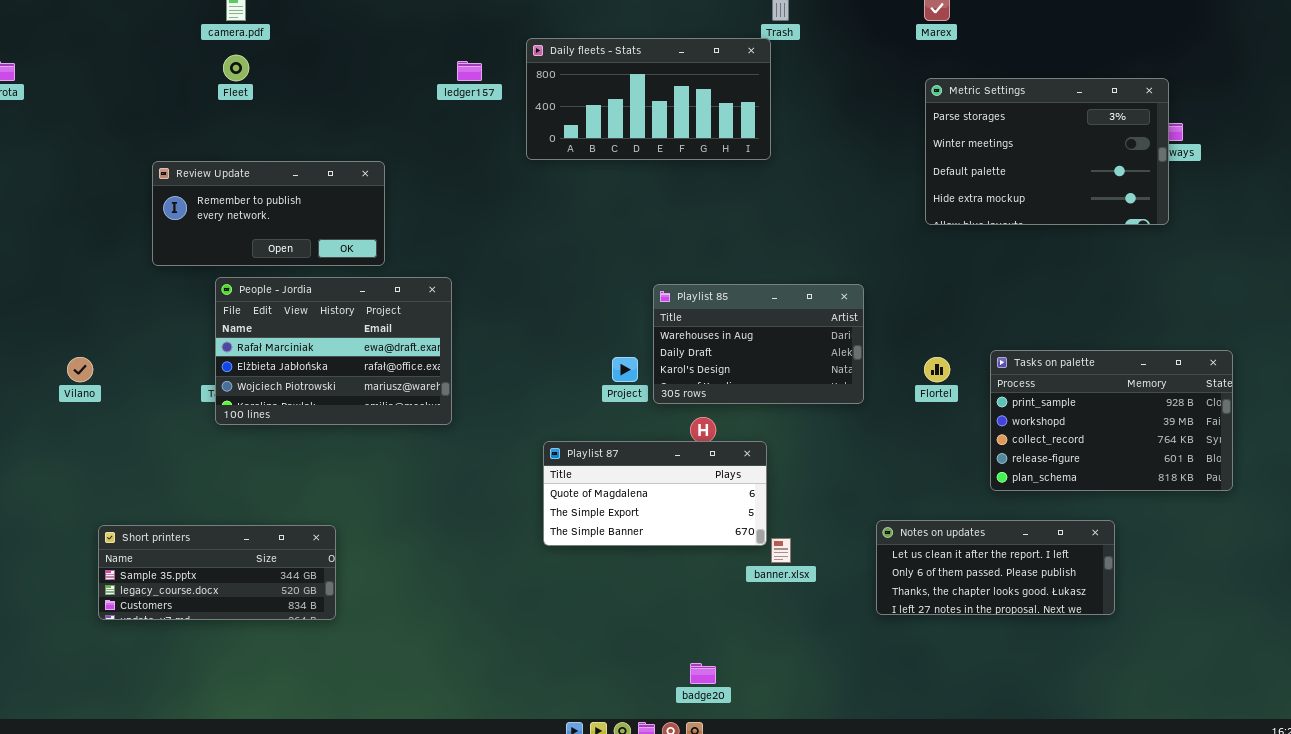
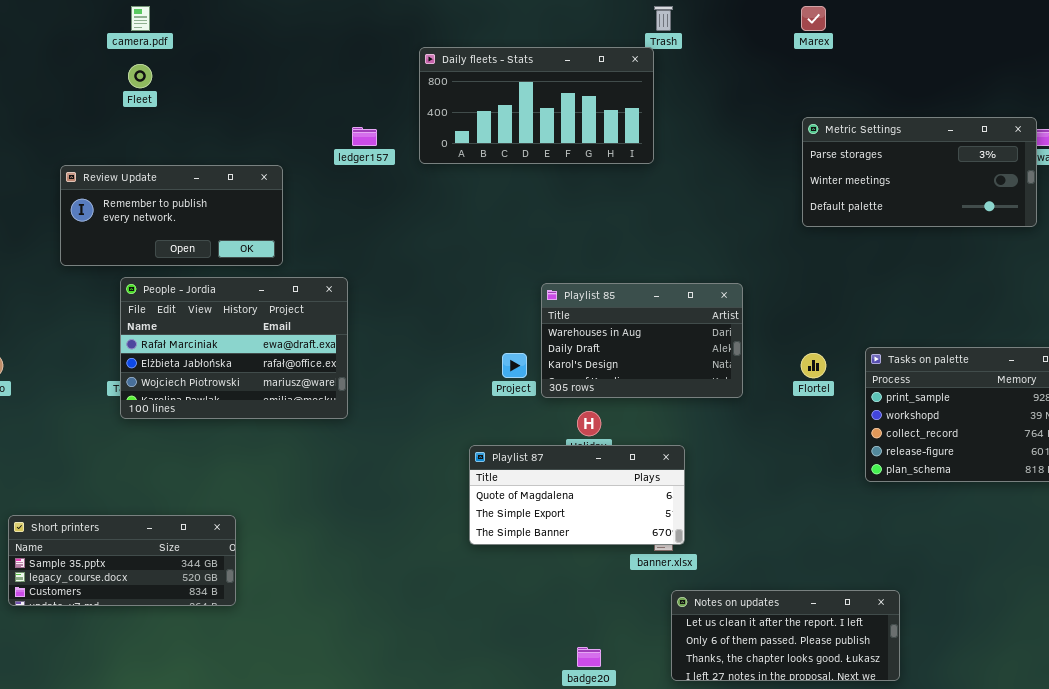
ledger157: [457,61,482,81] -> [352,127,377,146], moved
Metric Settings: [925,78,1169,225] -> [802,117,1037,227], resized
Playlist 87: [543,441,767,546] -> [469,445,685,545], moved
Notes on updates: [876,520,1115,615] -> [671,590,900,681], moved

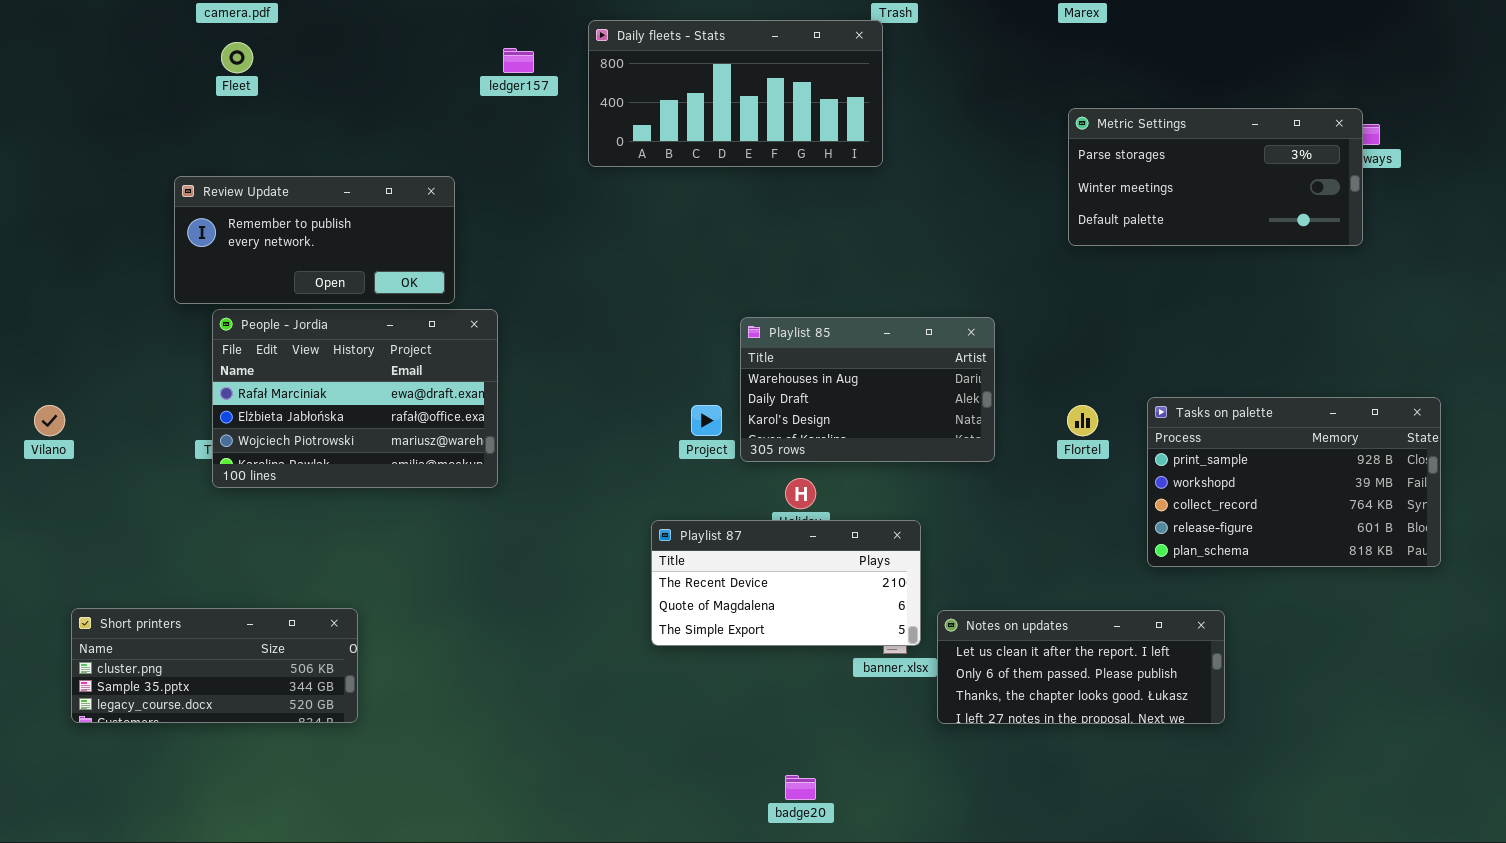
ledger157: [352,127,377,146] -> [503,48,534,73], moved
Review Update: [60,165,283,266] -> [174,176,455,304], moved
Playlist 87: [469,445,685,545] -> [651,520,921,646], scrolled up 1 row
Short printers: [8,515,236,606] -> [71,608,358,723], scrolled up 1 row
Notes on updates: [671,590,900,681] -> [937,610,1225,724], moved

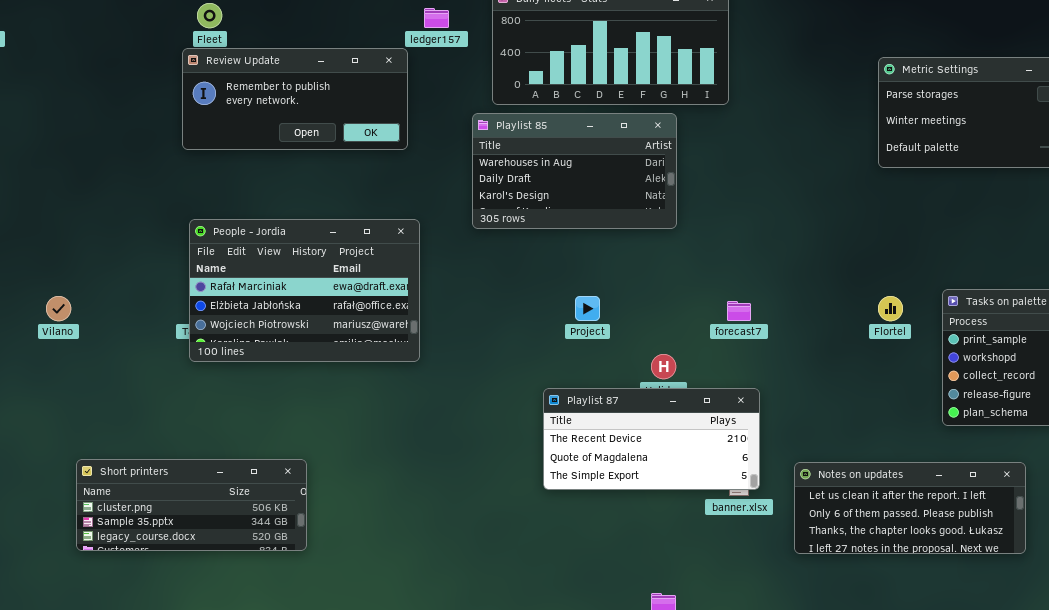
Review Update: [174,176,455,304] -> [182,48,408,150], moved
Playlist 85: [740,317,995,462] -> [472,113,677,229], moved
Notes on updates: [937,610,1225,724] -> [794,462,1026,554], moved

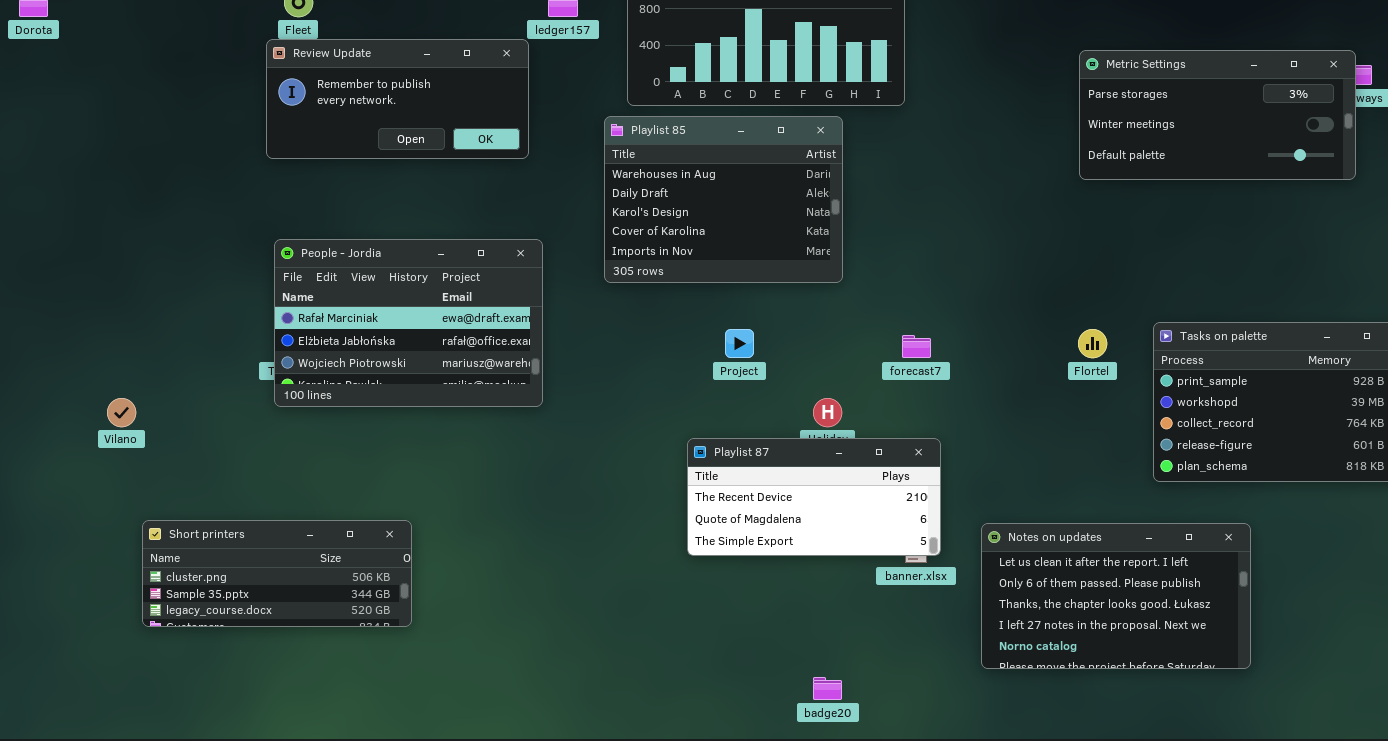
Playlist 85: [472,113,677,229] -> [604,116,843,283], resized
Vilano: [46,296,71,321] -> [107,398,136,427], moved
Notes on updates: [794,462,1026,554] -> [981,523,1251,669], resized

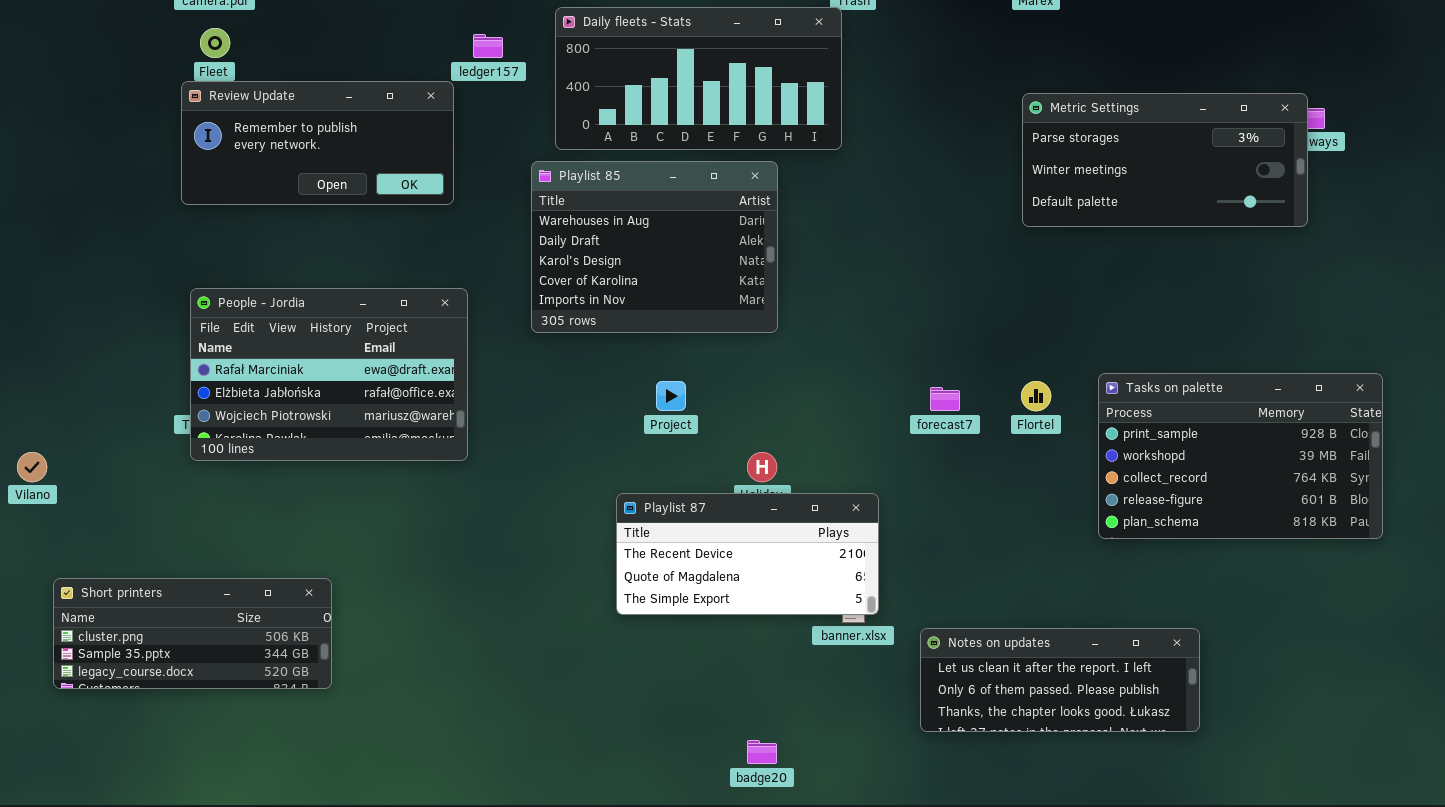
forecast7: [902,335,931,358] -> [930,387,960,411], moved
Notes on updates: [981,523,1251,669] -> [920,628,1200,732], resized

